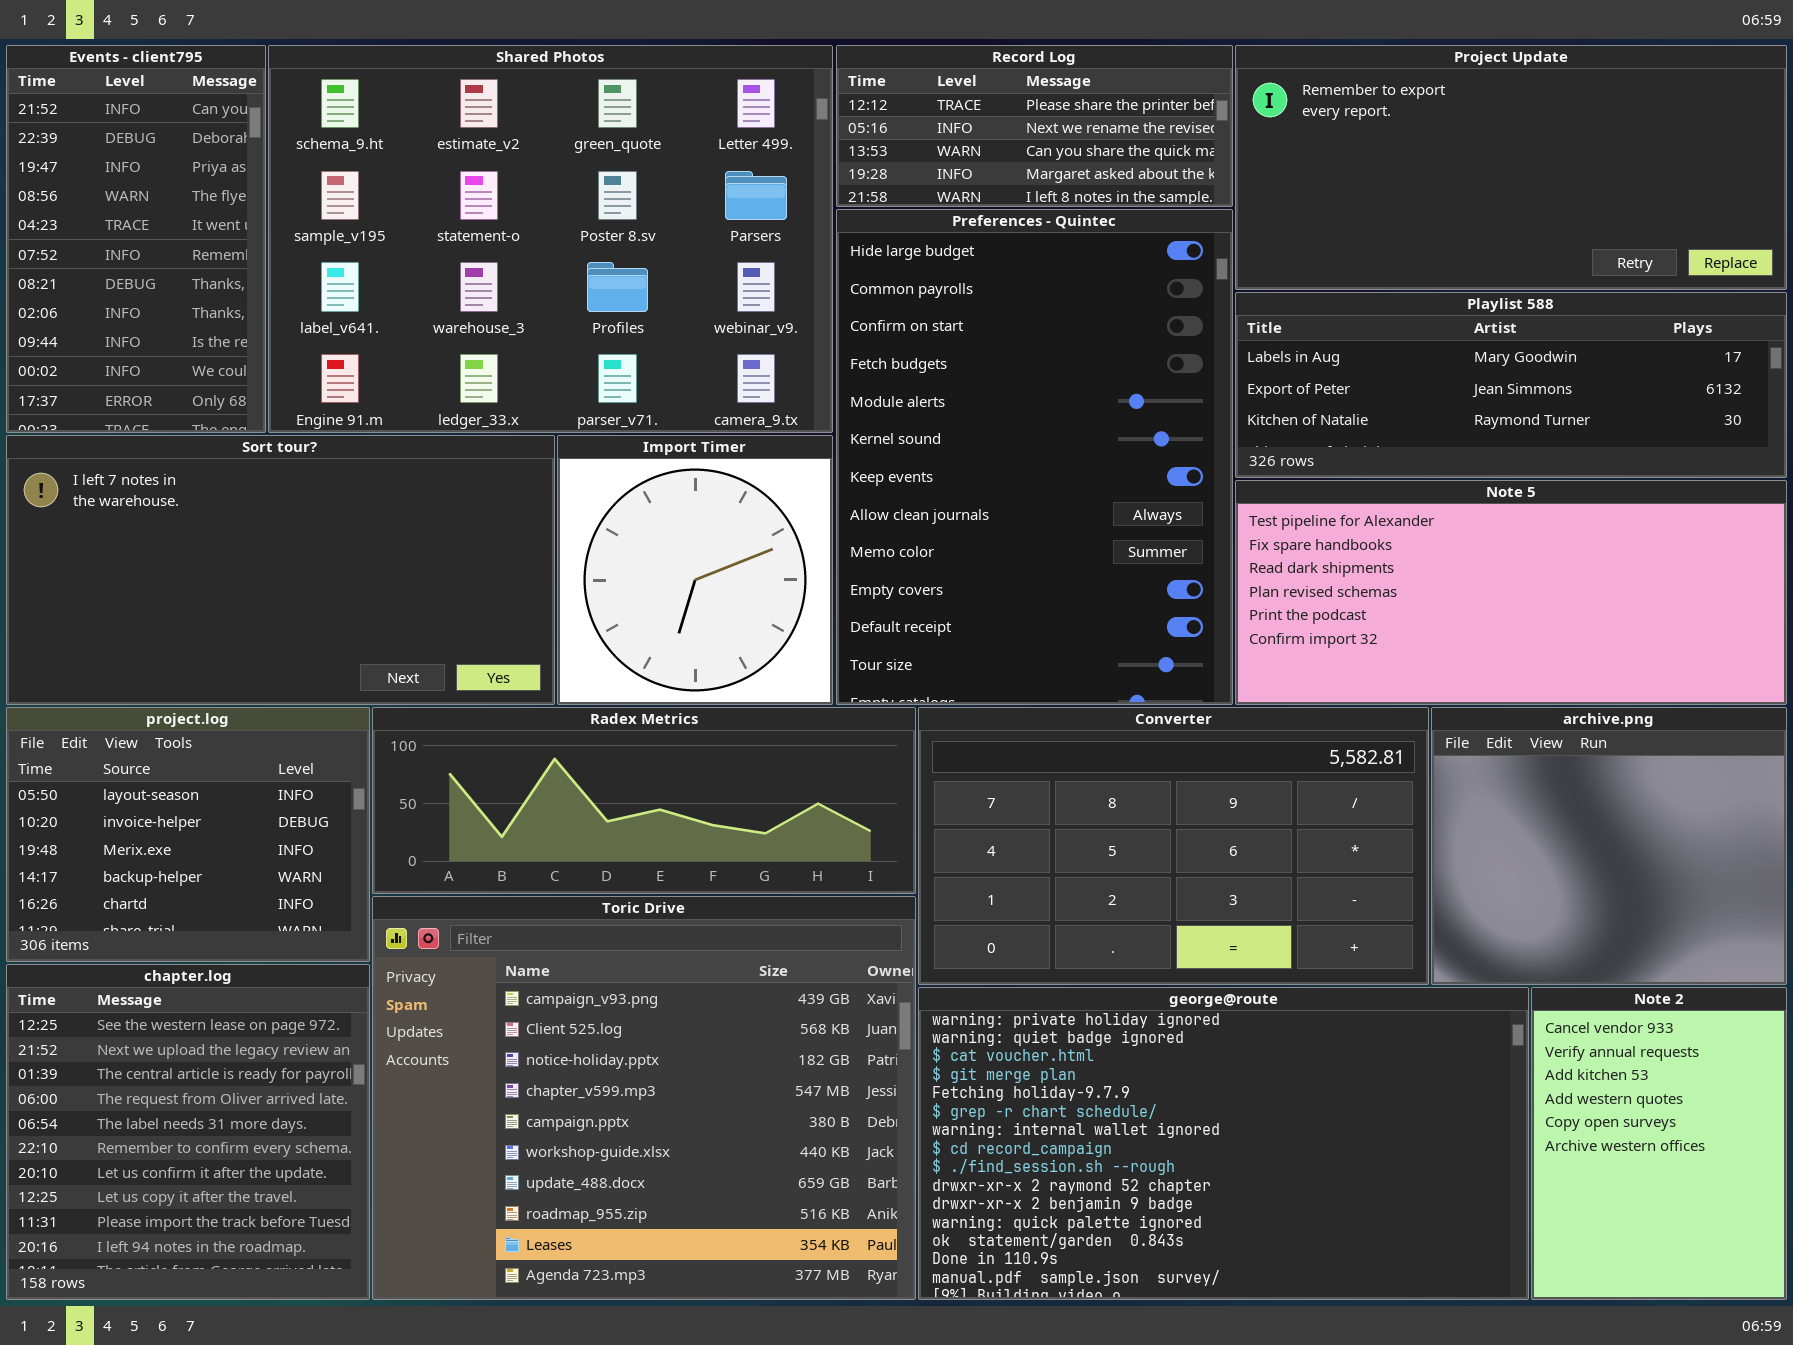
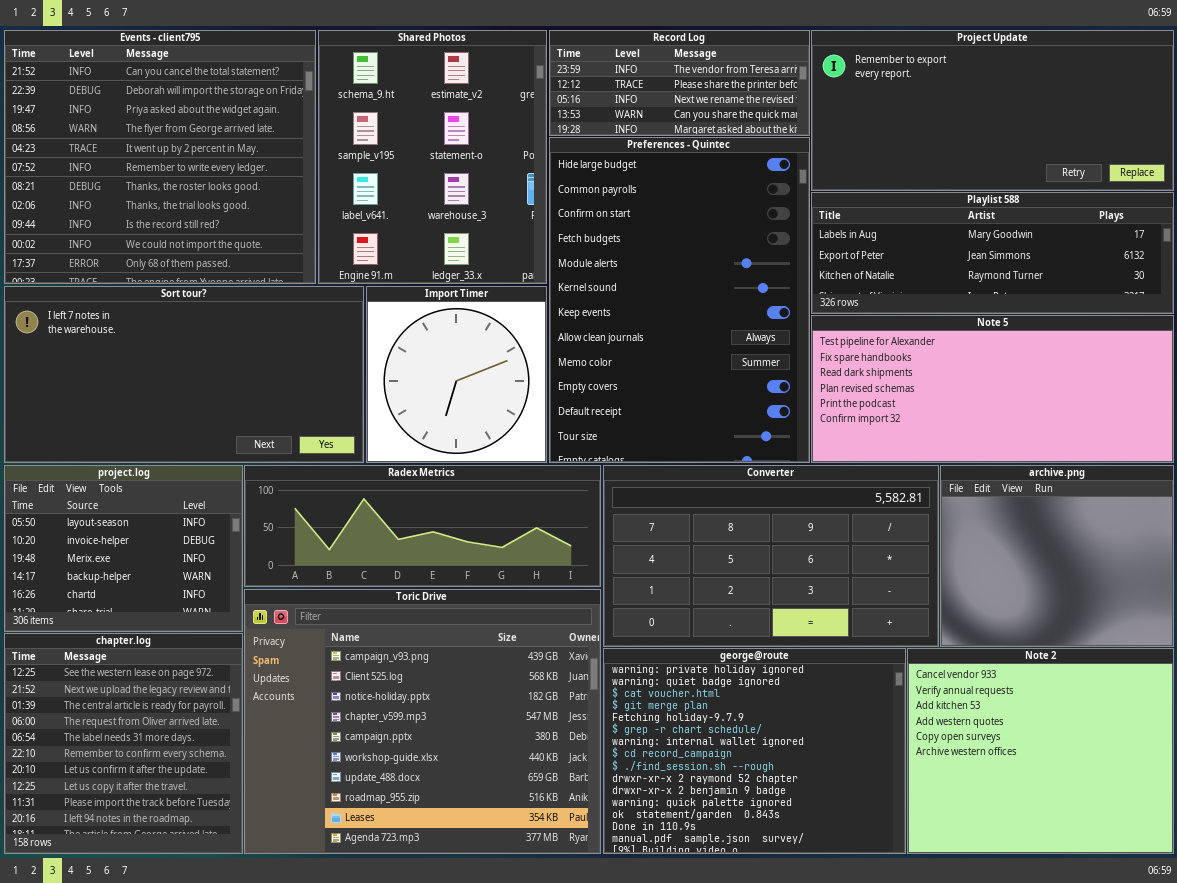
Events - client795: [6,45,266,433] -> [4,30,316,284], resized
Shared Photos: [268,45,833,433] -> [318,30,547,284], resized
Record Log: [836,45,1233,207] -> [549,30,810,136], scrolled up 1 row
george@route: [918,987,1529,1300] -> [603,648,906,854], resized
Note 2: [1531,987,1787,1300] -> [907,648,1174,854], resized

